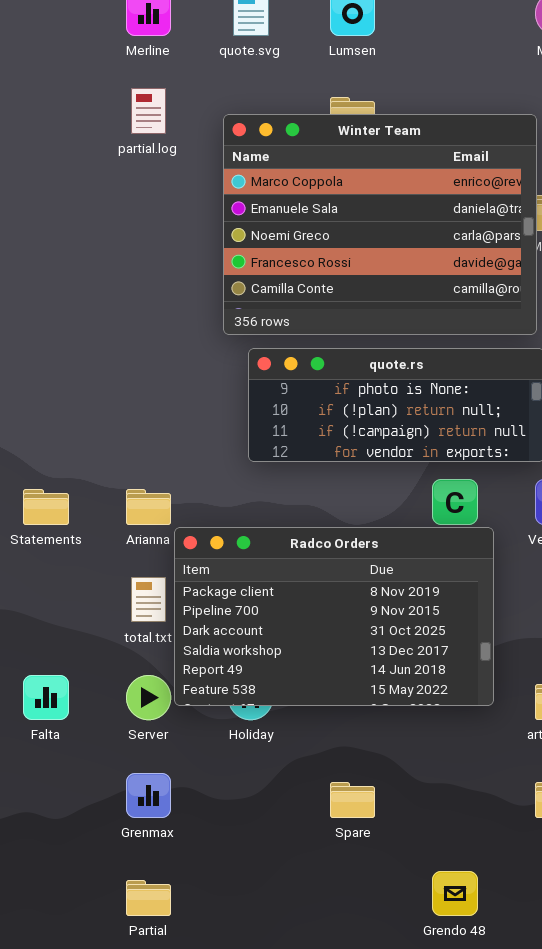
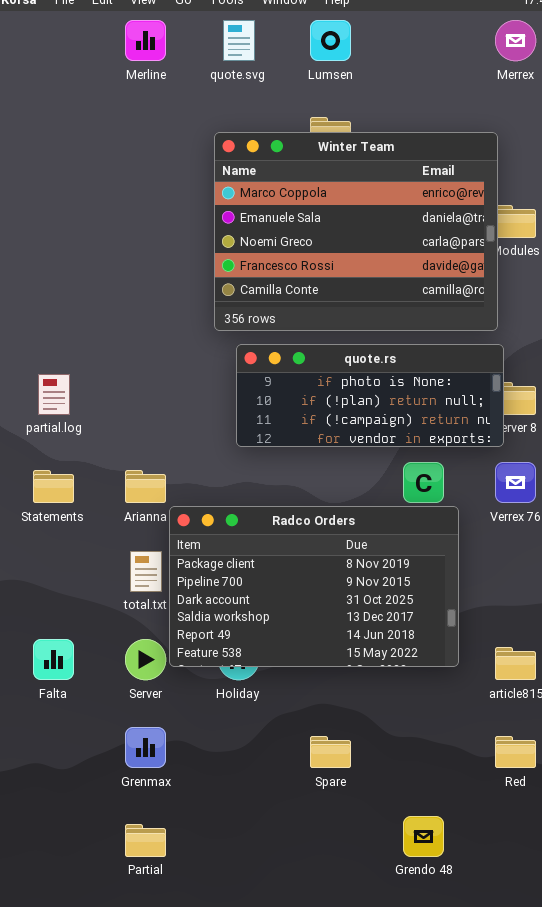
partial.log: [131,88,166,134] -> [38,374,70,415], moved

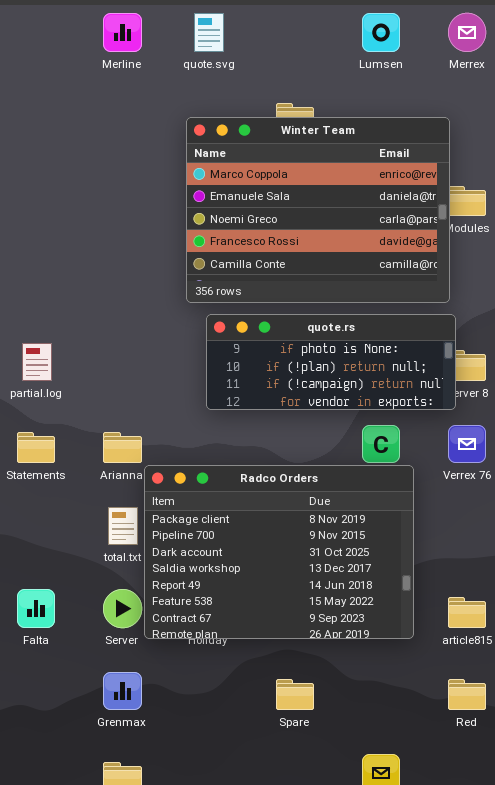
Lumsen: [310,20,351,61] -> [362,13,400,52], moved
Radco Orders: [169,506,459,667] -> [144,465,414,639], resized

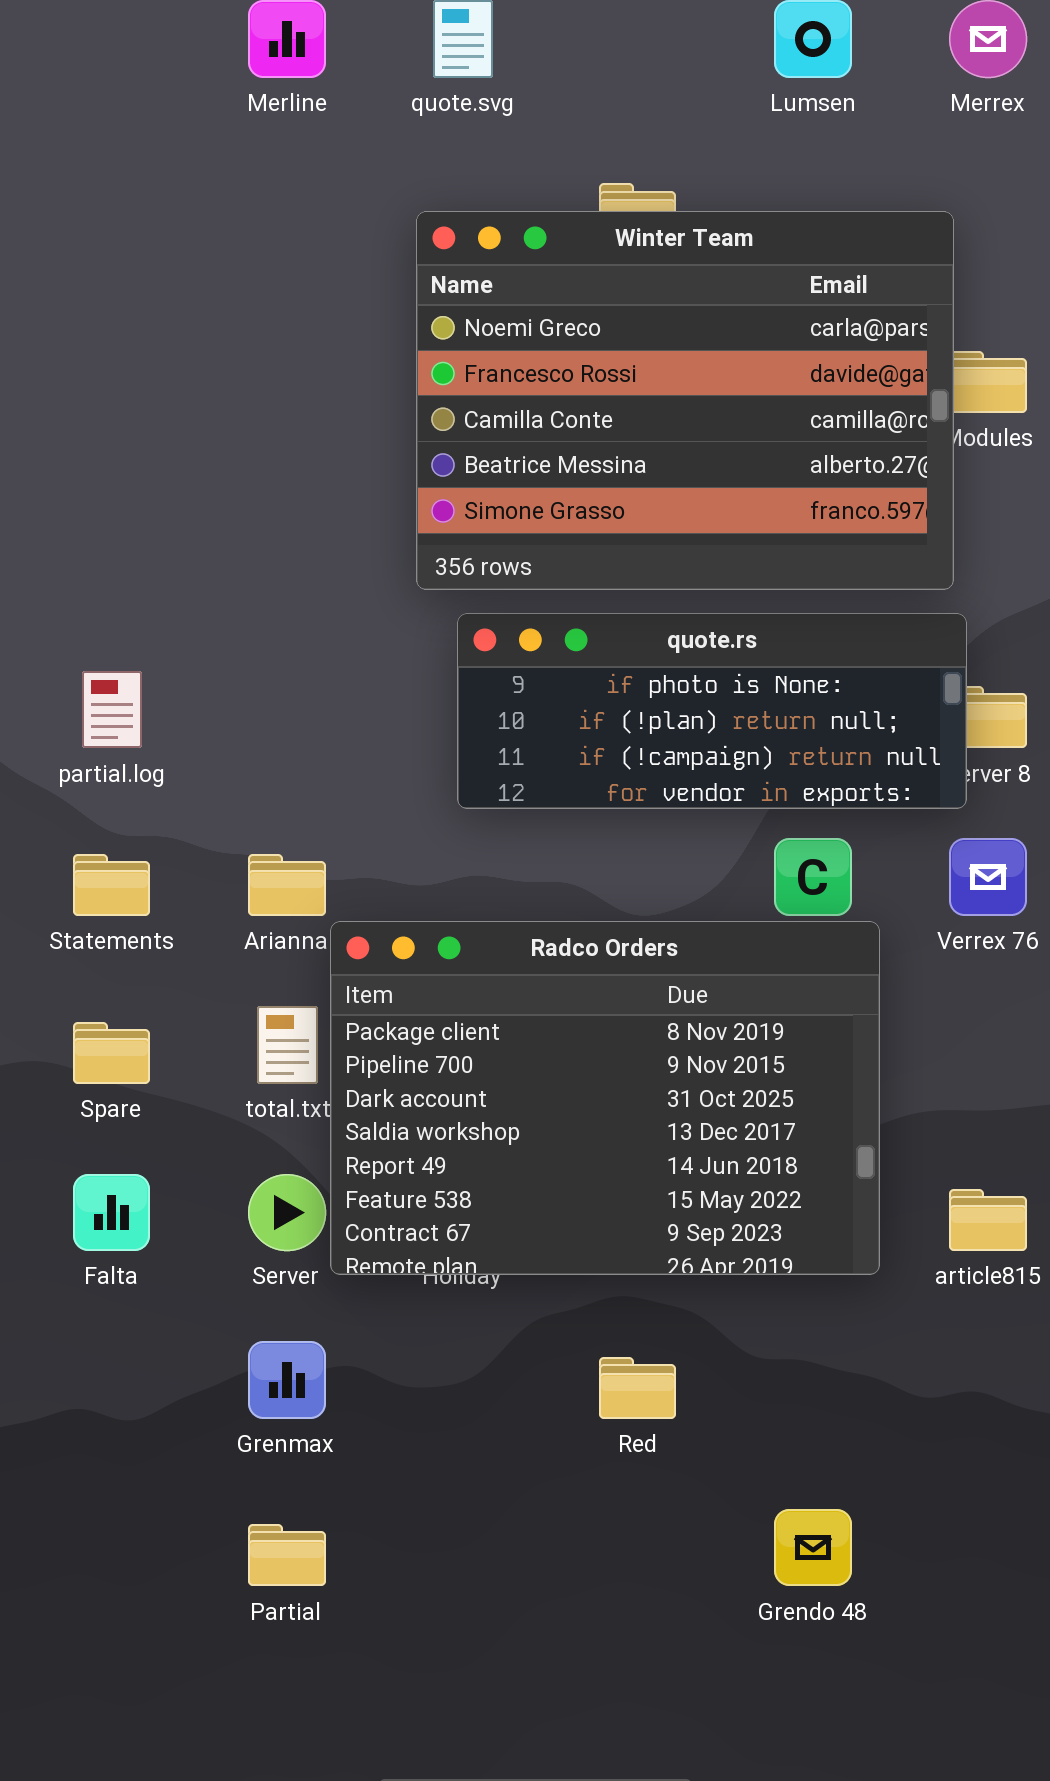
Winter Team: [186,117,450,303] -> [416,211,954,590], scrolled down 2 rows
Spare: [276,679,314,710] -> [73,1022,150,1084], moved
Red: [448,679,486,710] -> [599,1357,676,1419], moved

